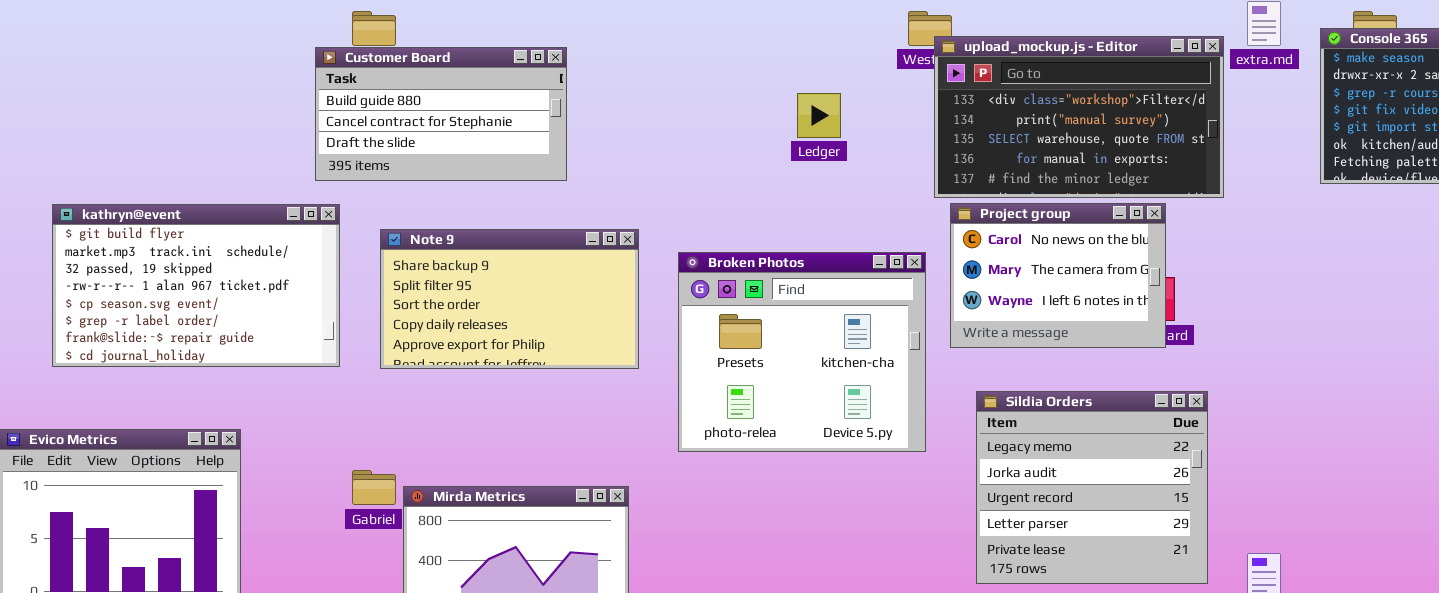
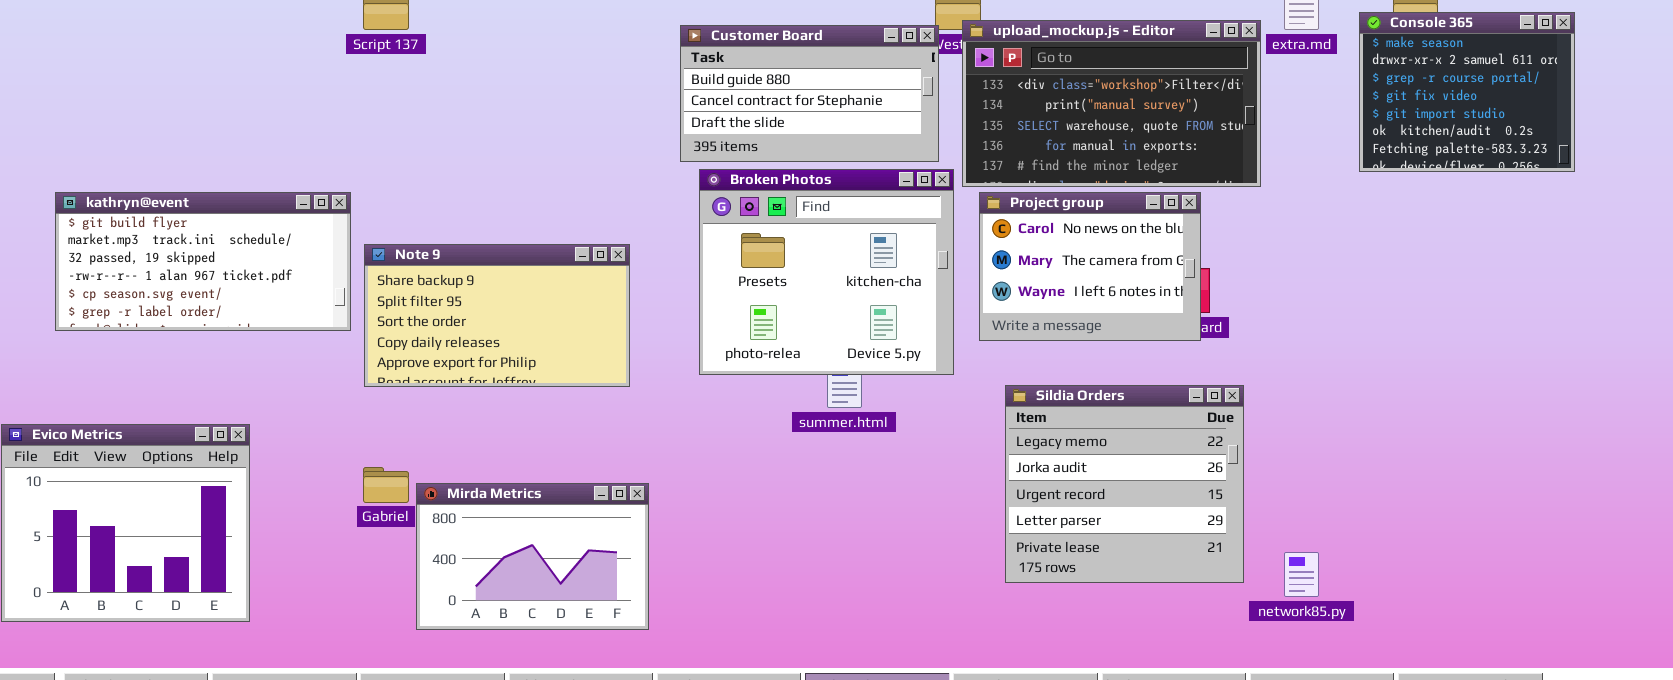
Customer Board: [315,47,567,181] -> [680,25,939,162], moved
kathryn@event: [52,204,340,367] -> [55,192,351,331], resized
Note 9: [380,229,639,369] -> [364,244,630,387], moved
Broken Photos: [678,252,926,452] -> [699,169,954,375], moved

